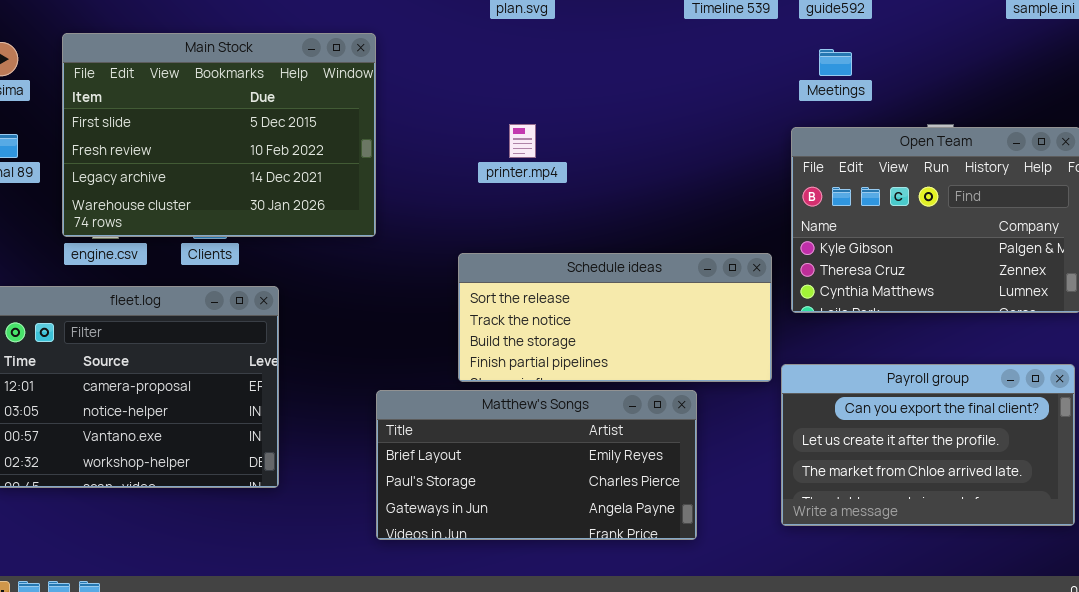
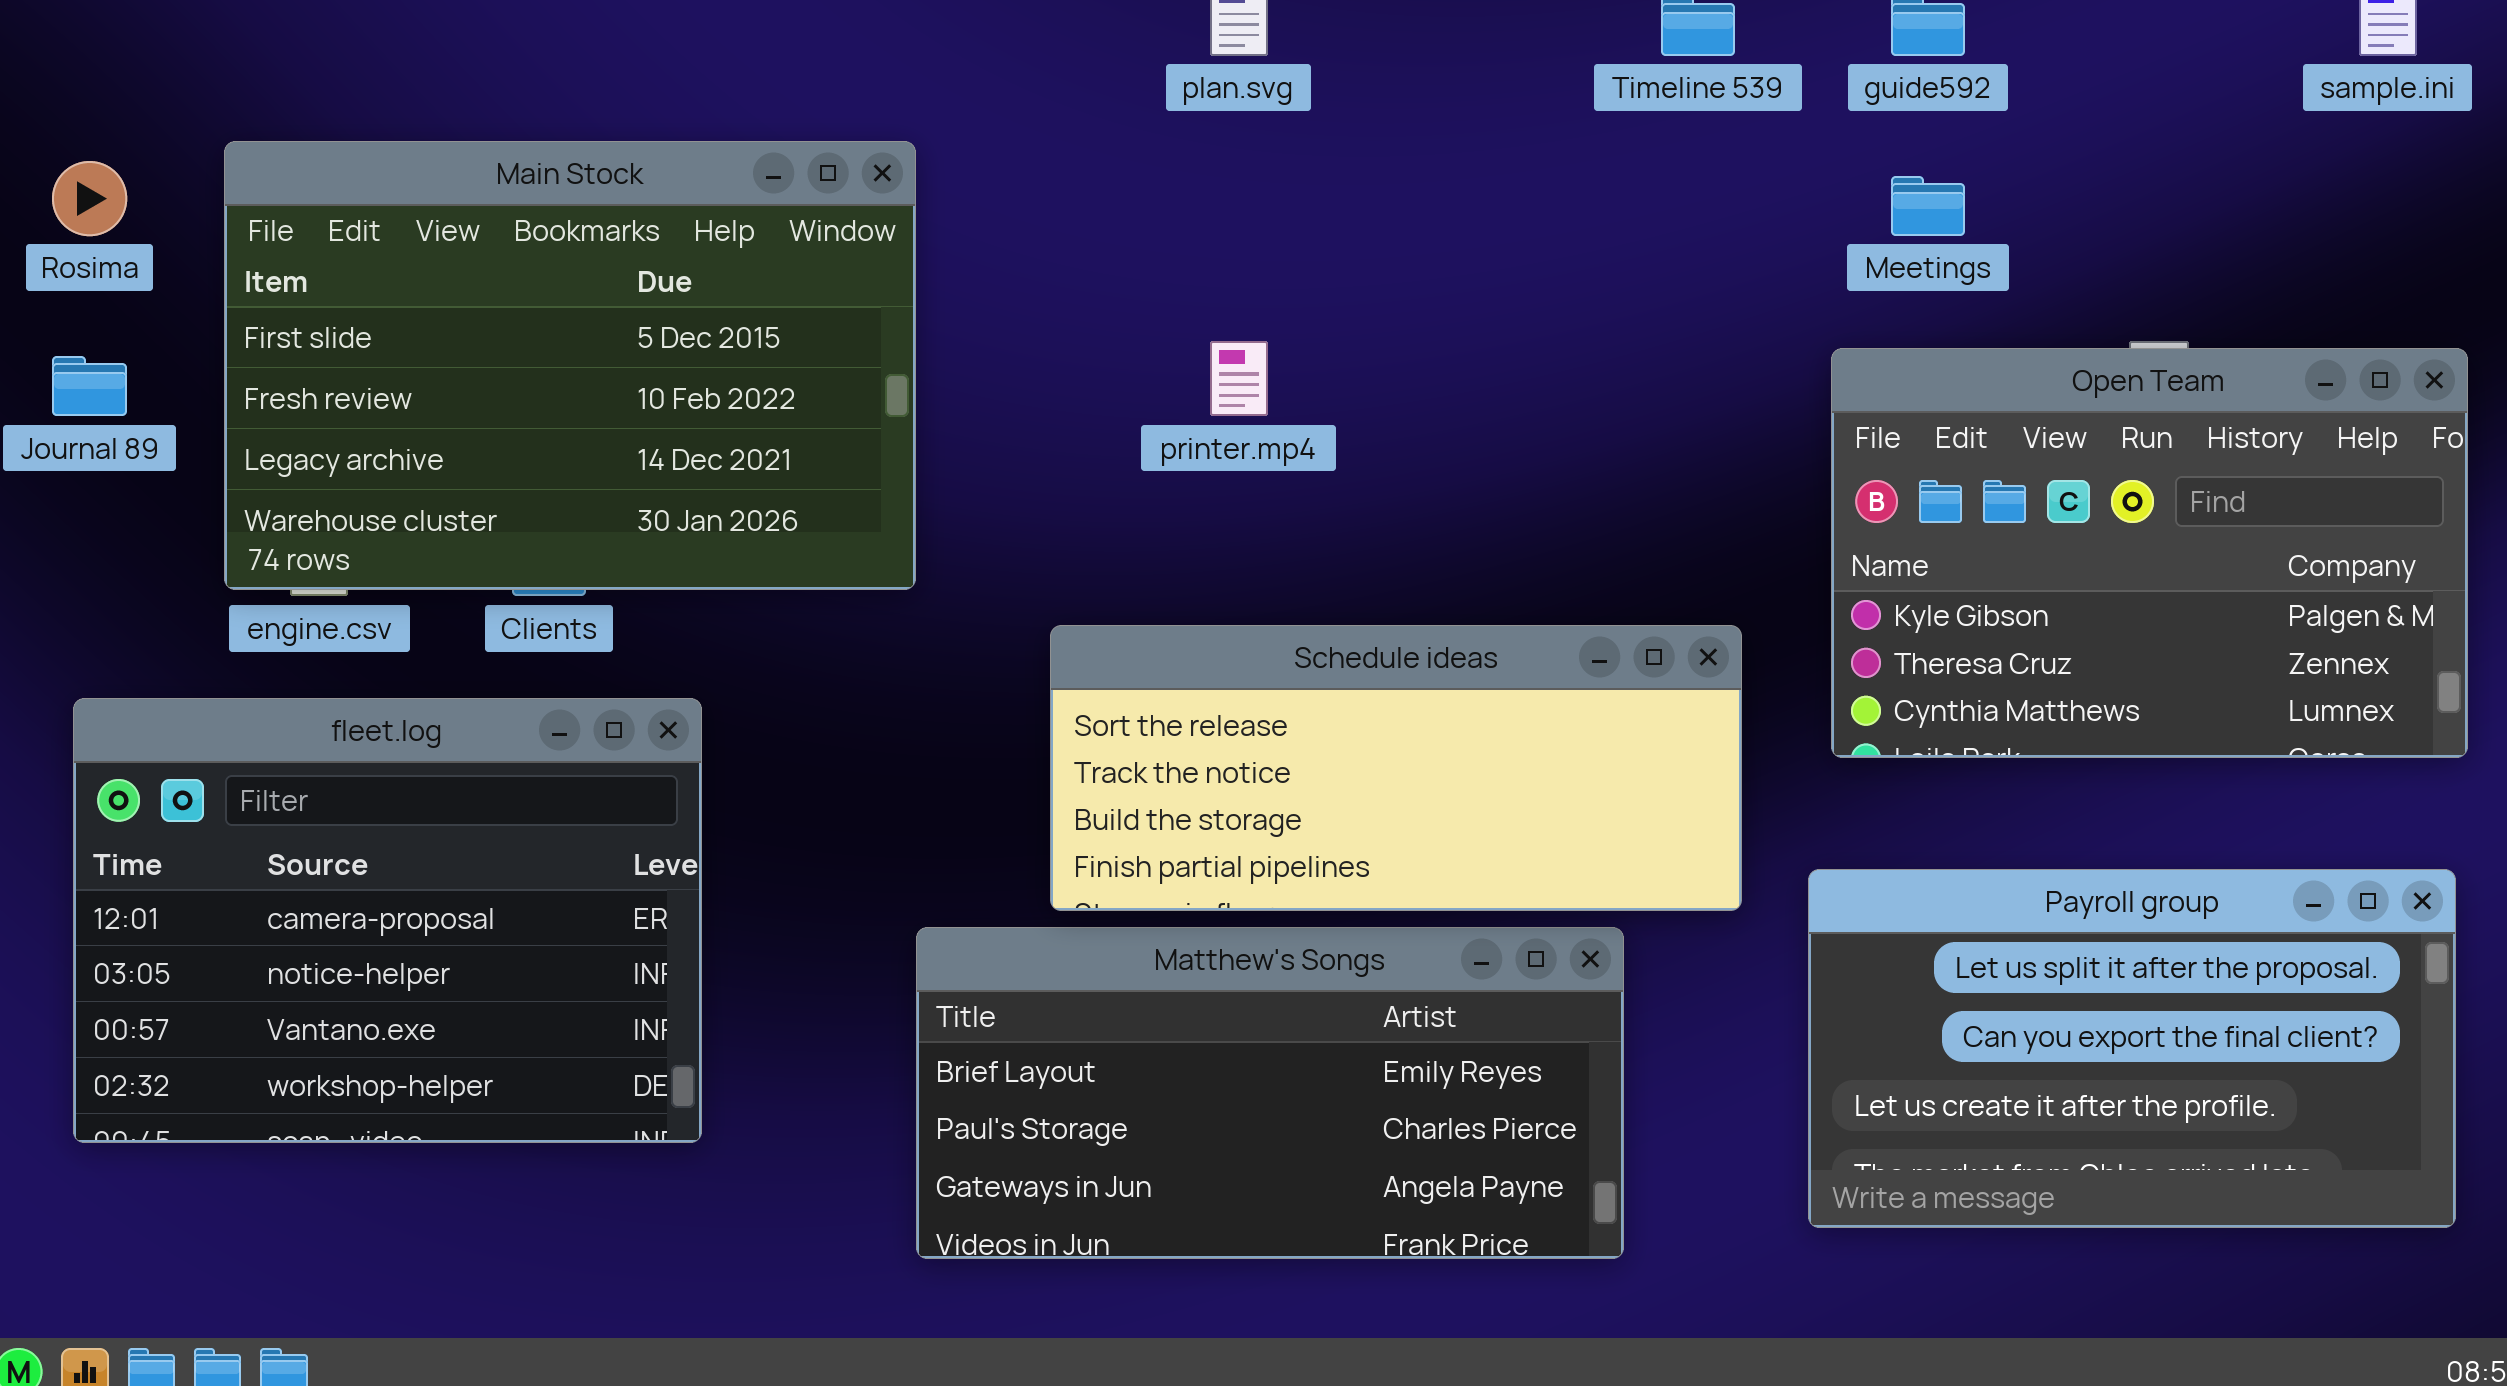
Schedule ideas: [458,253,772,382] -> [1050,625,1742,911], moved
Payroll group: [781,364,1075,526] -> [1808,869,2456,1228], scrolled up 1 row

